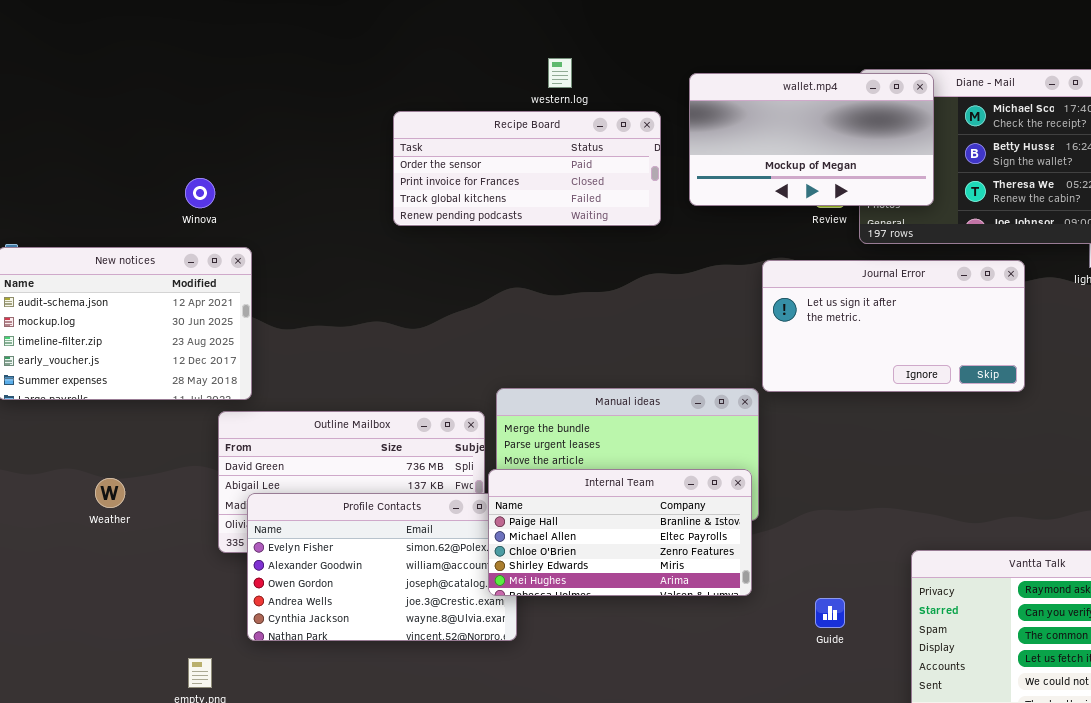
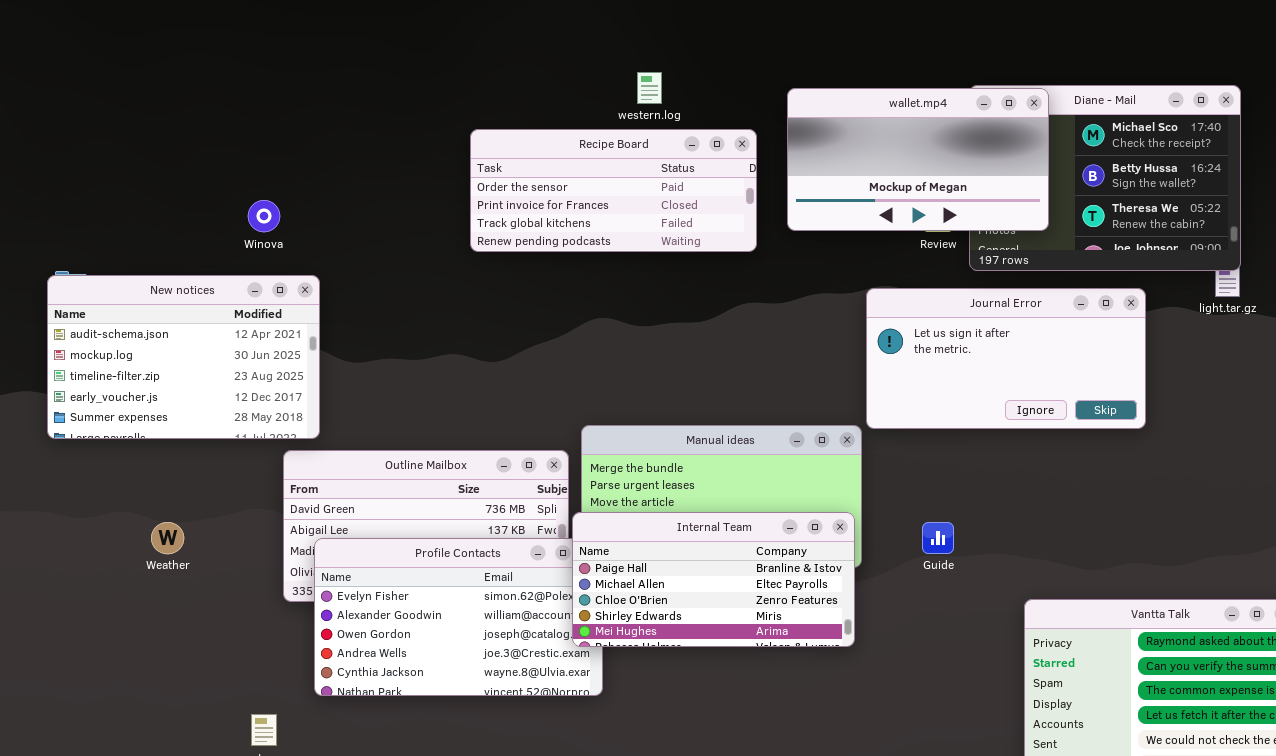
Guide: [815,598,845,628] -> [922,522,954,554], moved

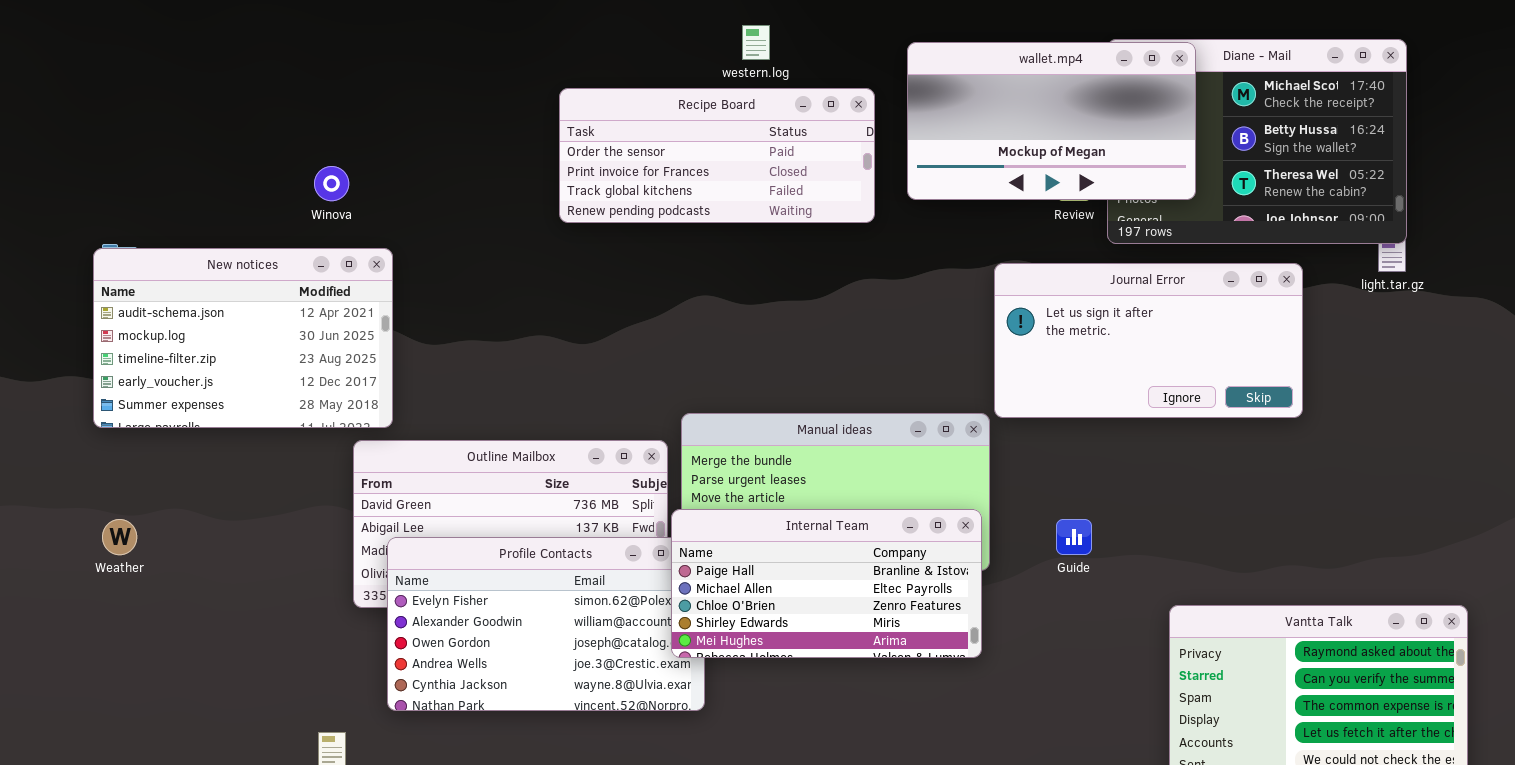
Weather: [151,522,184,554] -> [102,519,137,555], moved

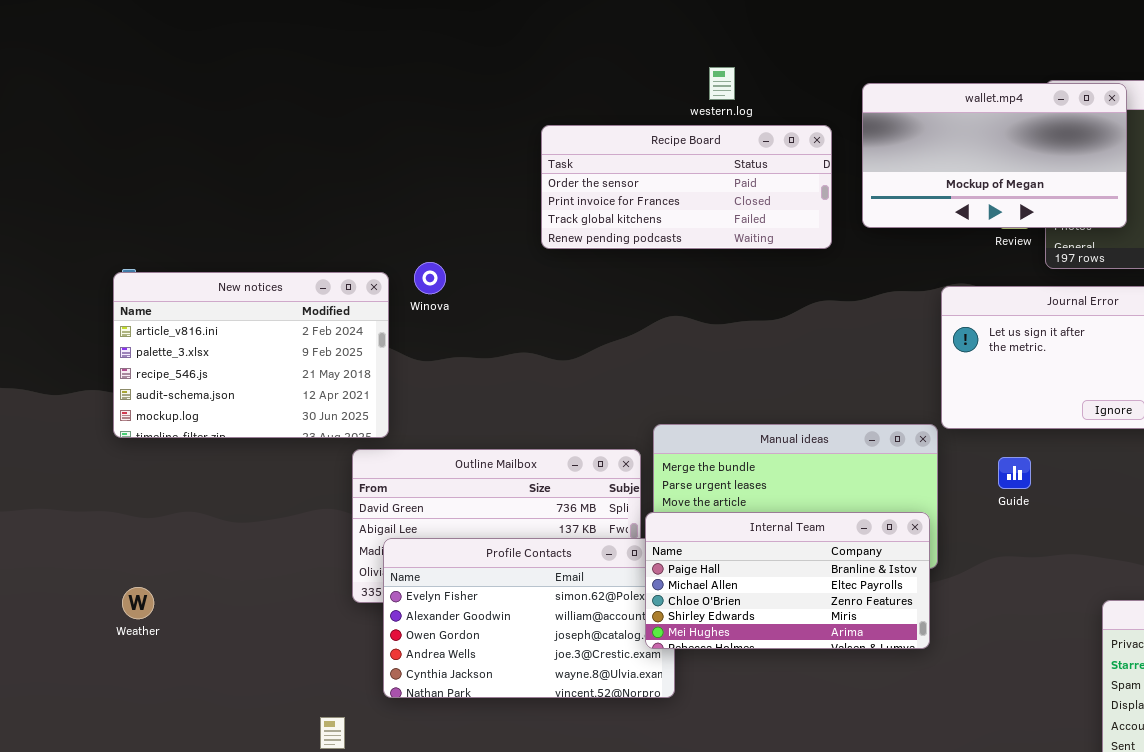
Winova: [314,166,349,201] -> [414,262,446,294], moved
New notices: [93,248,393,428] -> [113,272,389,438], scrolled up 3 rows
Weather: [102,519,137,555] -> [122,587,154,619], moved
Guide: [1056,519,1092,555] -> [998,457,1031,489], moved

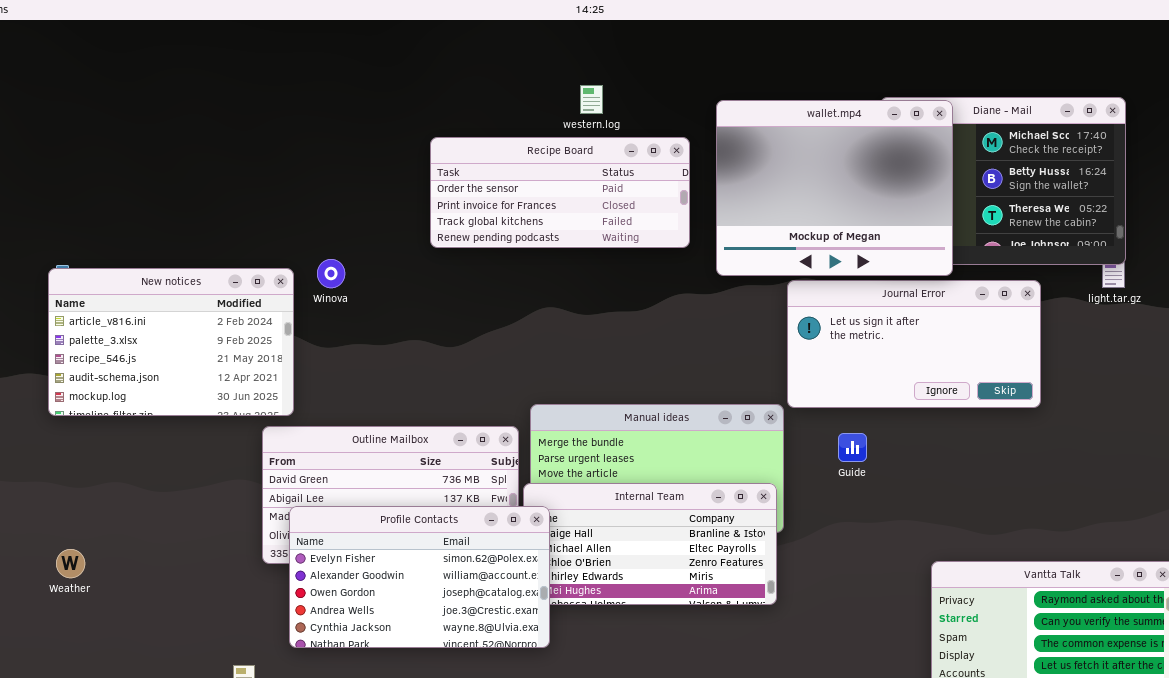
wallet.mp4: [862,83,1127,228] -> [716,100,953,276], resized
Profile Contacts: [383,538,675,698] -> [289,506,550,648], raised

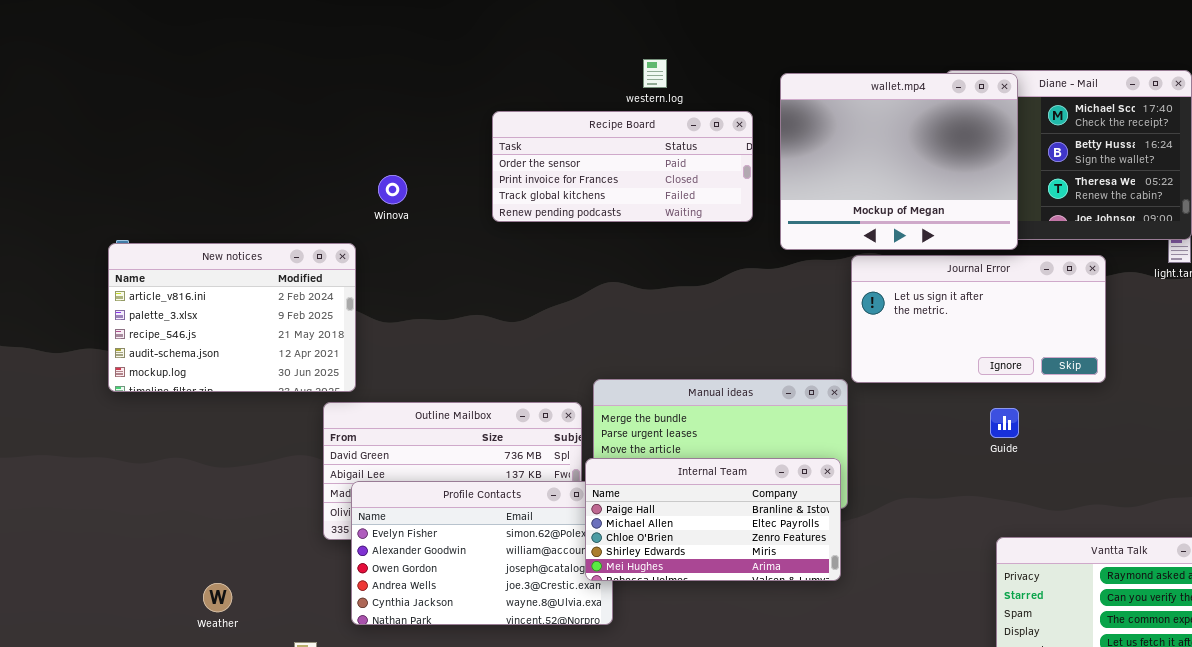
Winova: [317,259,345,288] -> [378,175,407,204], moved
Guide: [838,433,867,462] -> [990,408,1019,438], moved
Internal Team: [523,483,777,605] -> [585,458,841,581], raised
Weather: [56,549,85,578] -> [203,583,232,612], moved

